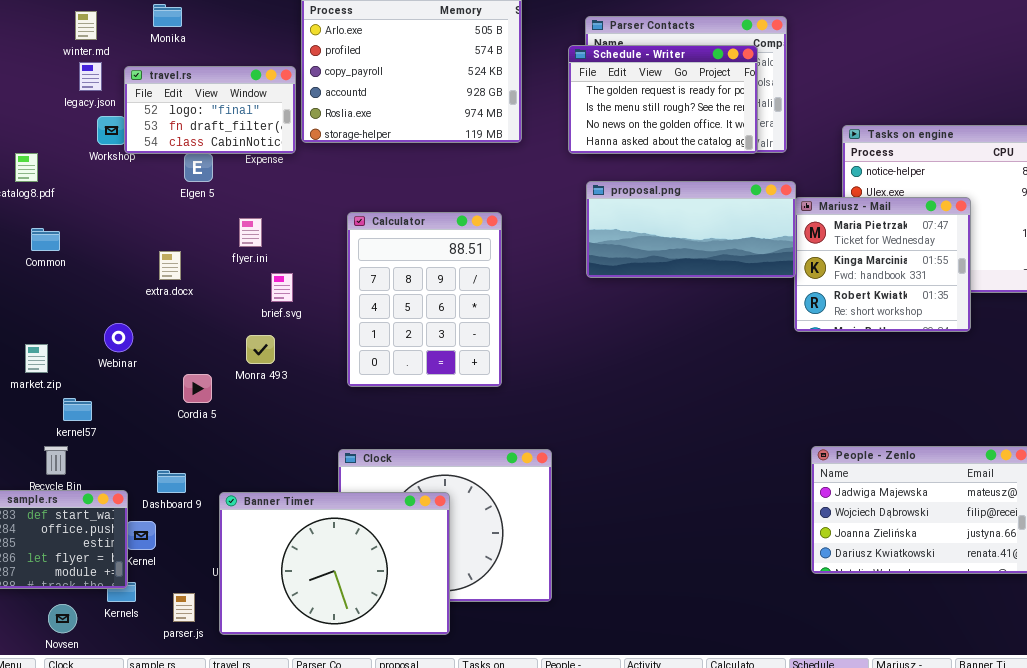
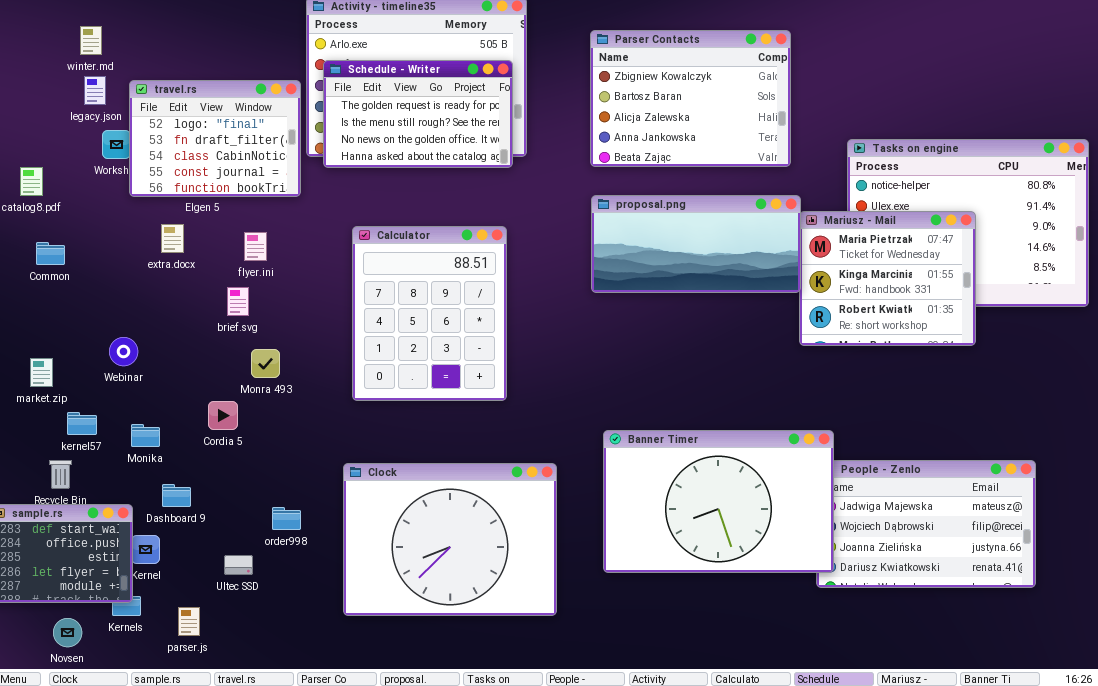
Monika: [153,4,182,27] -> [131,424,160,447], moved
Schedule - Writer: [568,45,758,154] -> [323,60,513,168], moved
travel.rs: [124,66,296,154] -> [129,80,301,197], resized
extra.docx: [159,251,181,280] -> [161,224,184,253], moved
brief.svg: [271,273,293,302] -> [227,287,249,316], moved
Cordia 5: [183,374,212,403] -> [208,401,238,430], moved
Banner Timer: [219,492,450,635] -> [603,430,834,573], moved

